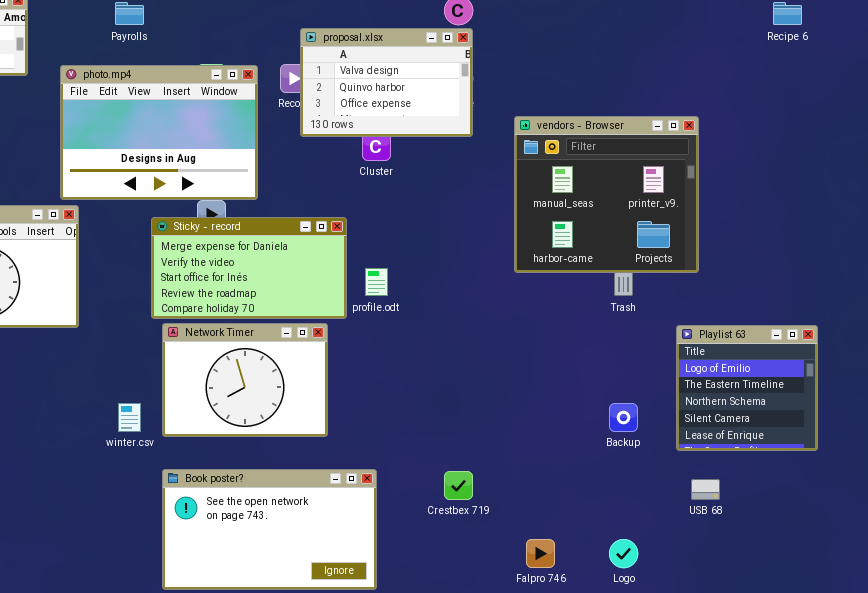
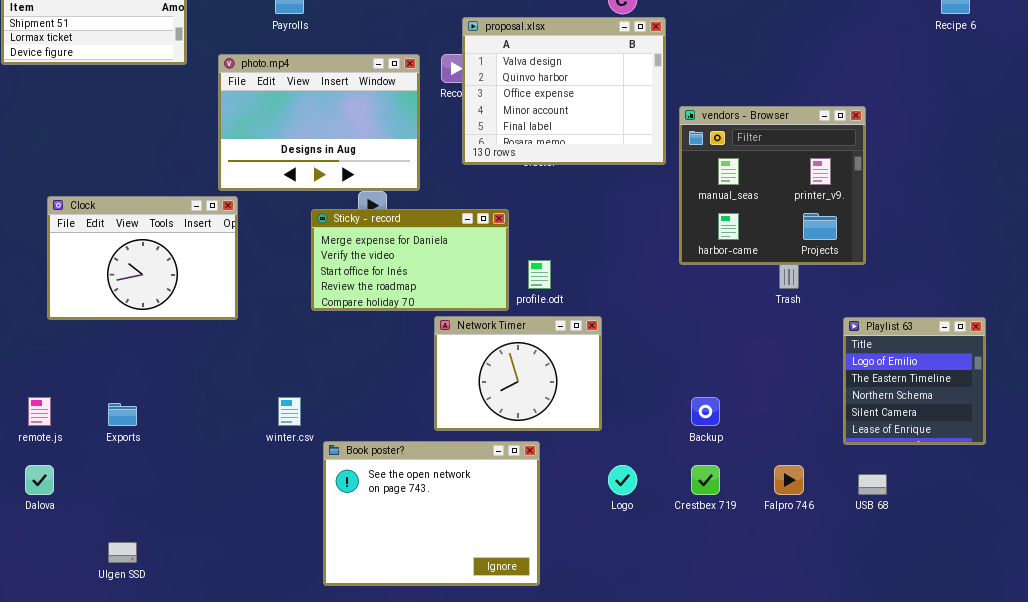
proposal.xlsx: [300,28,473,137] -> [462,17,666,165], resized
Network Timer: [162,323,328,437] -> [434,316,602,431], moved
Backup: [609,403,638,432] -> [691,397,720,426], moved
Book poster?: [162,469,377,590] -> [323,441,540,586], resized
Crestbex 719: [444,471,473,500] -> [691,465,720,495], moved
Falpro 746: [526,539,555,568] -> [774,465,804,495], moved
Logo: [609,539,638,568] -> [608,465,637,495], moved

